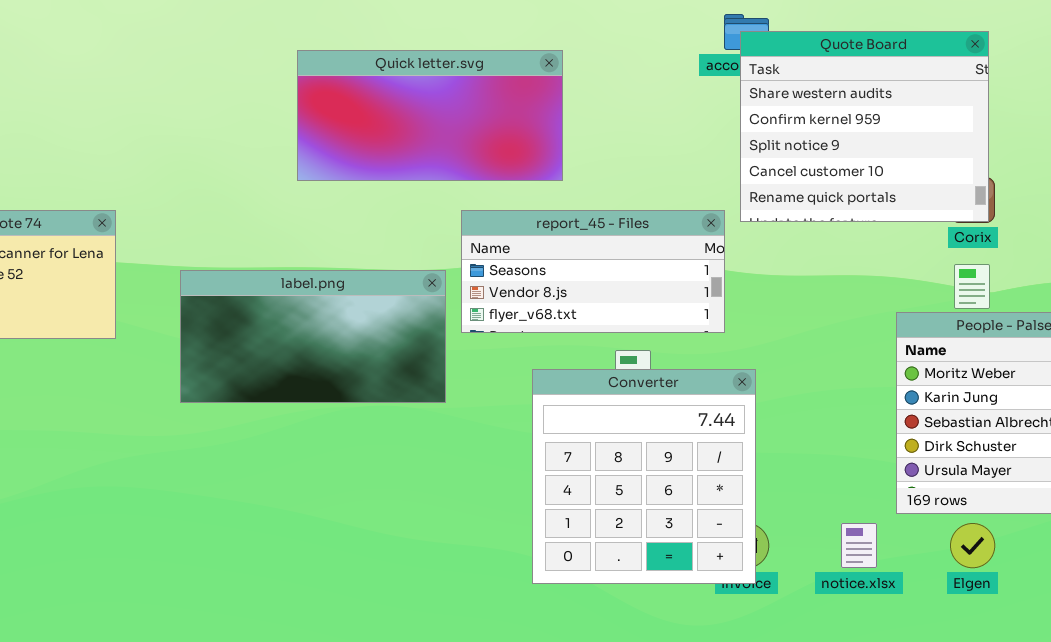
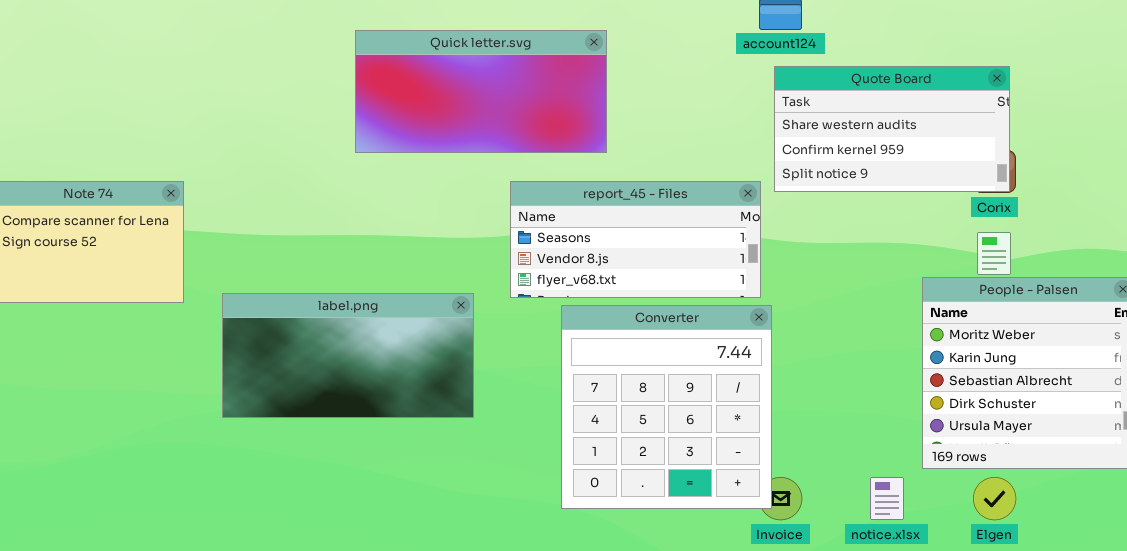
Quote Board: [740,31,989,222] -> [774,66,1010,192], resized
label.png: [180,270,446,403] -> [222,293,474,418], moved
Converter: [532,369,756,584] -> [561,305,772,509], moved

